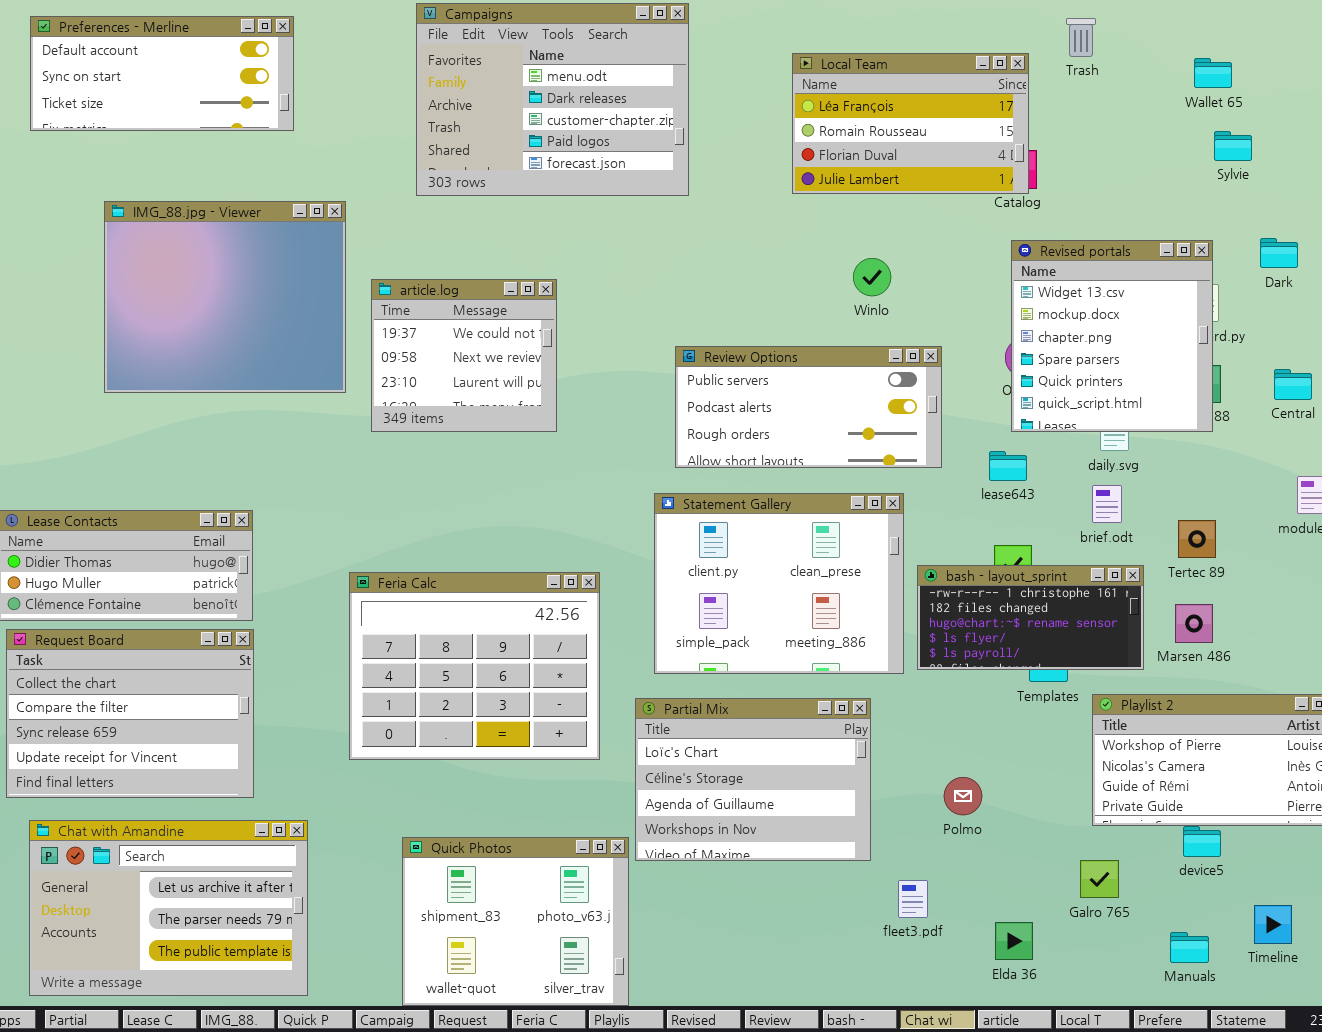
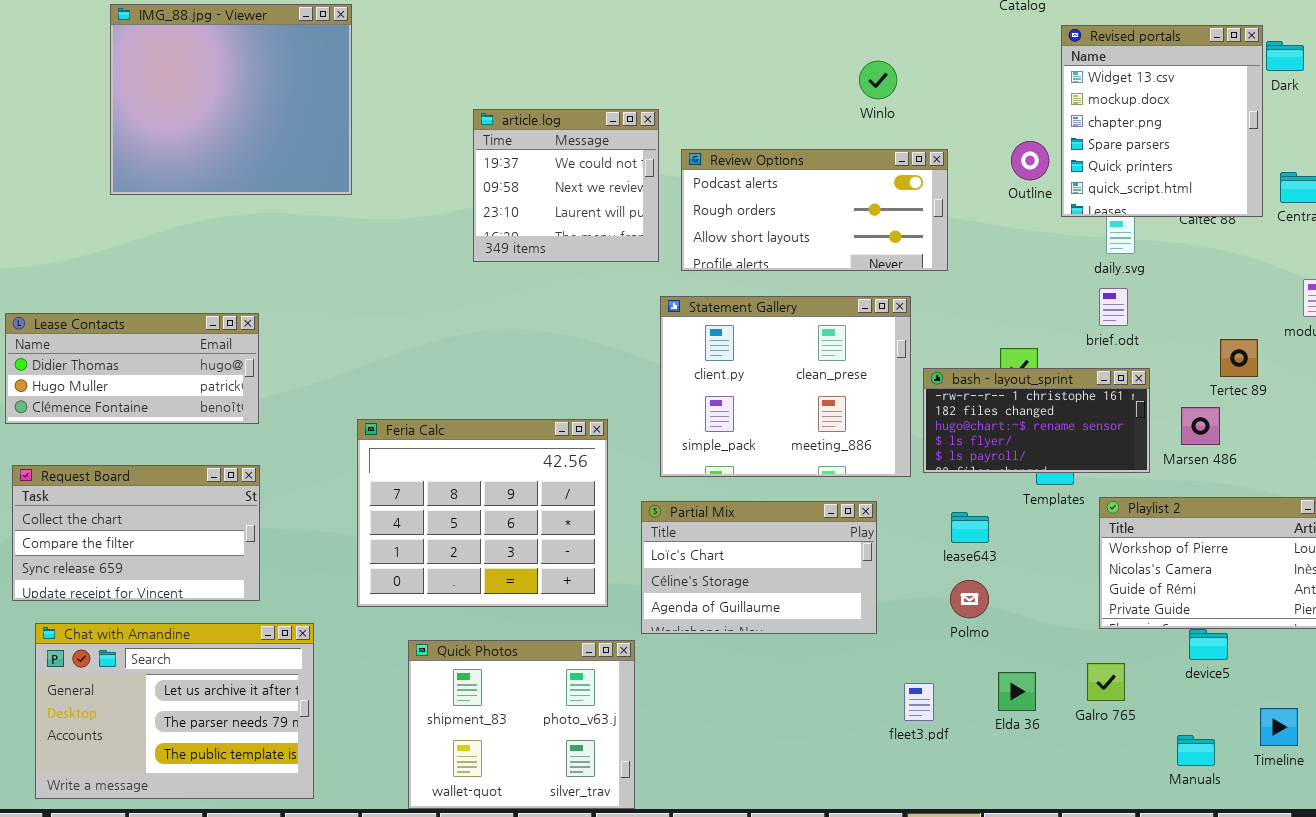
Revised portals: [1011,240,1213,432] -> [1061,25,1263,217], moved
article.log: [371,279,557,432] -> [473,109,659,262], moved
Review Options: [675,346,942,468] -> [681,149,948,271], scrolled down 1 row
lease643: [989,451,1027,481] -> [951,512,989,543], moved
Tertec 89: [1178,520,1216,558] -> [1220,339,1258,377], moved
Feria Calc: [349,572,600,760] -> [357,419,608,607], moved
Request Board: [6,629,254,798] -> [12,465,260,601], resized
Partial Mix: [635,698,871,861] -> [641,501,877,634], resized
Elda 36: [995,922,1033,960] -> [998,672,1036,711], moved

